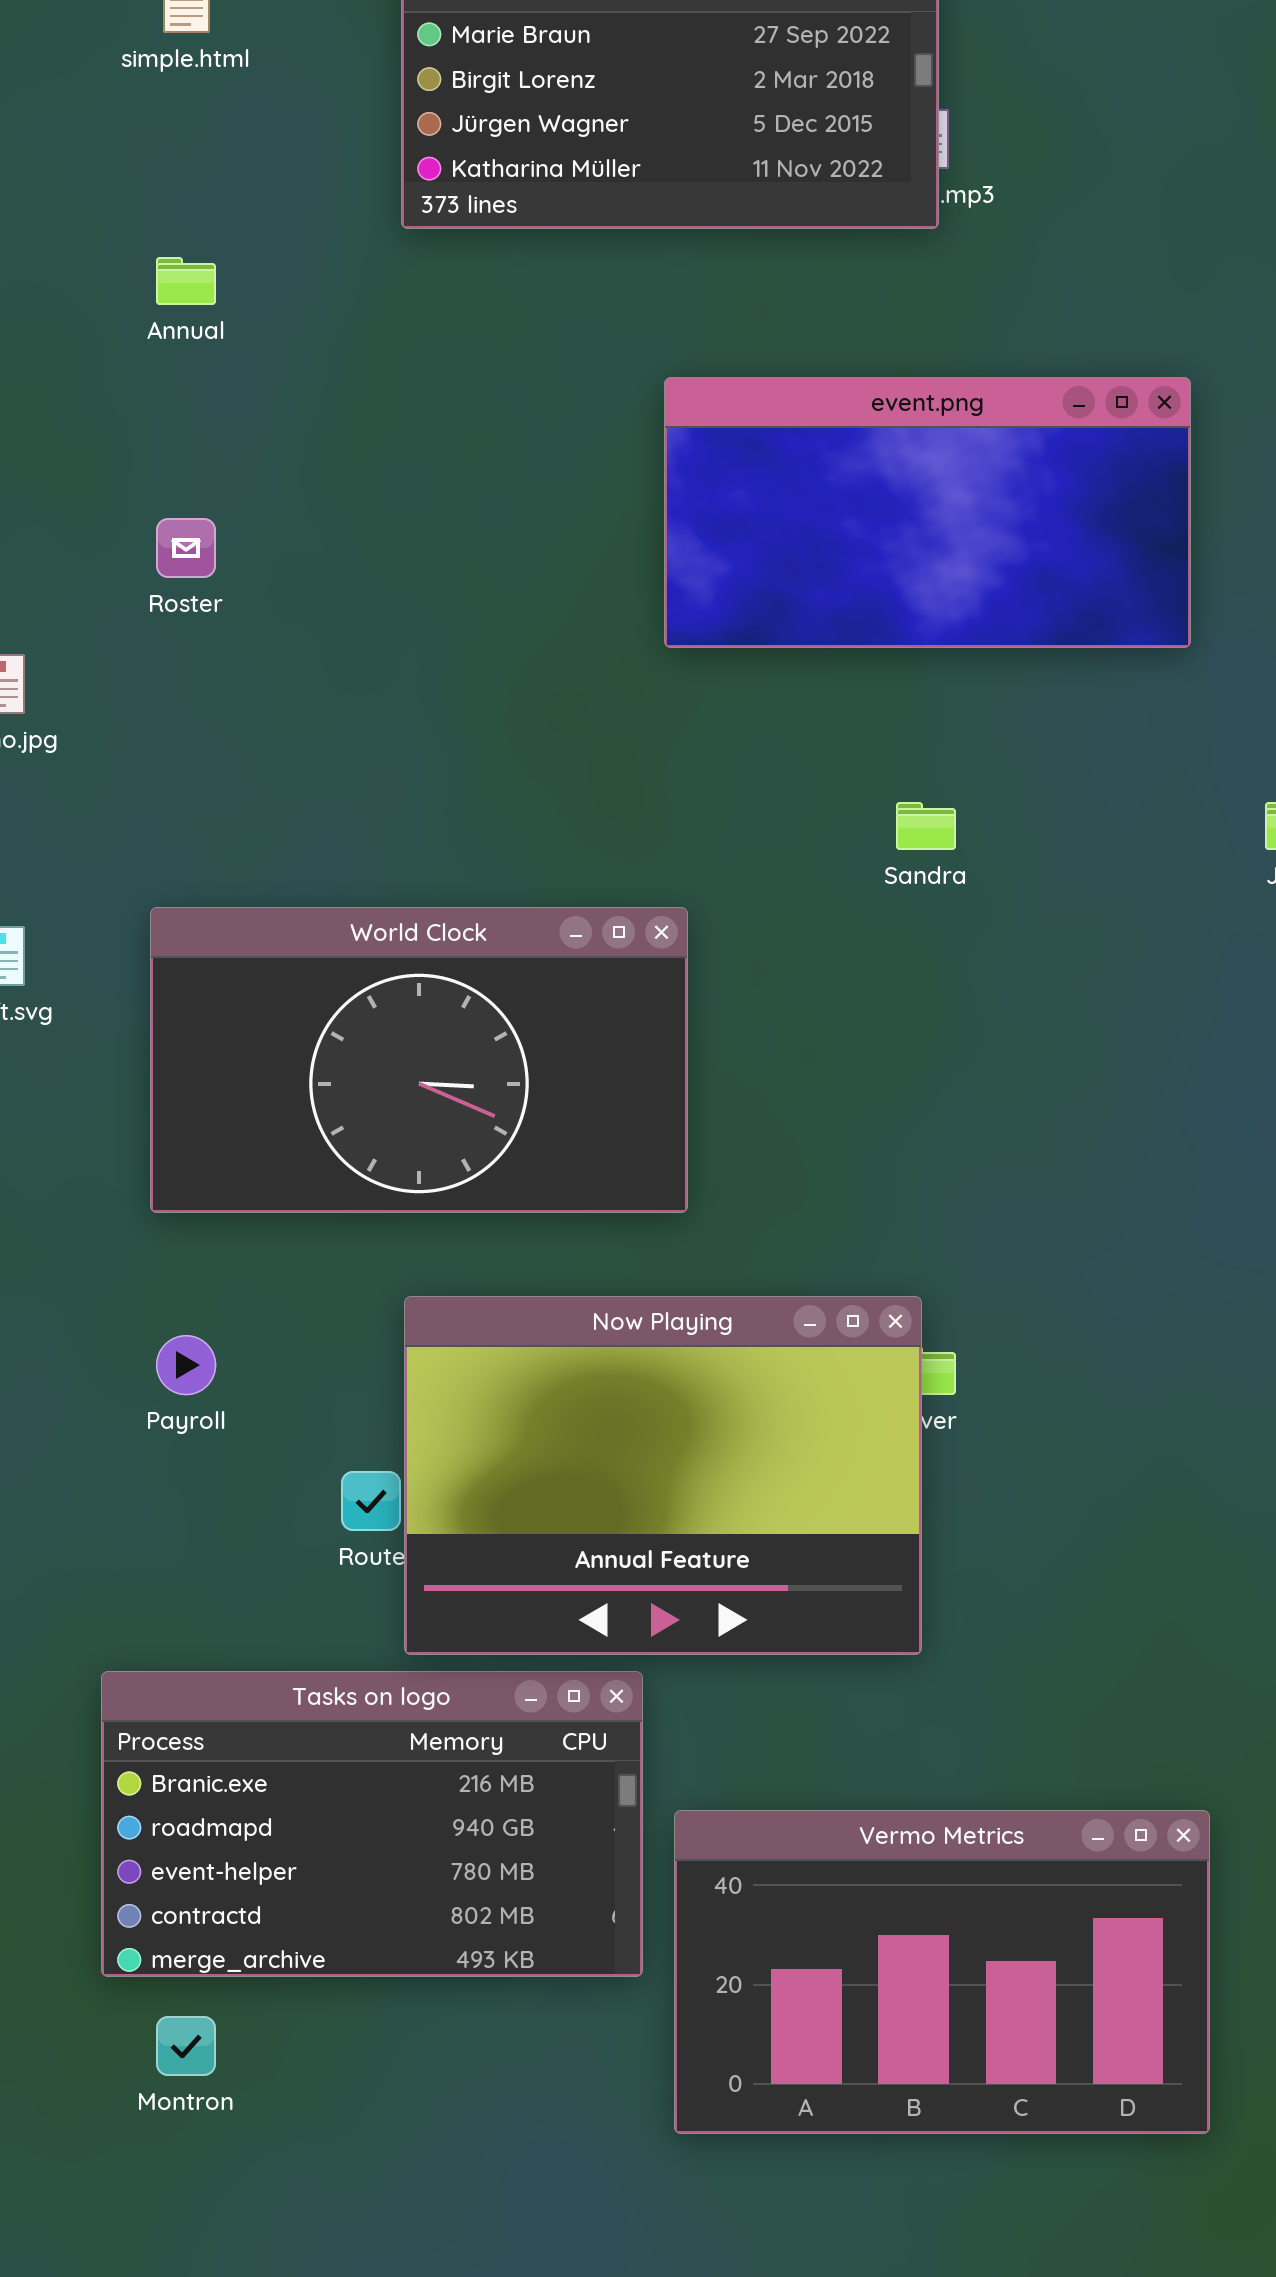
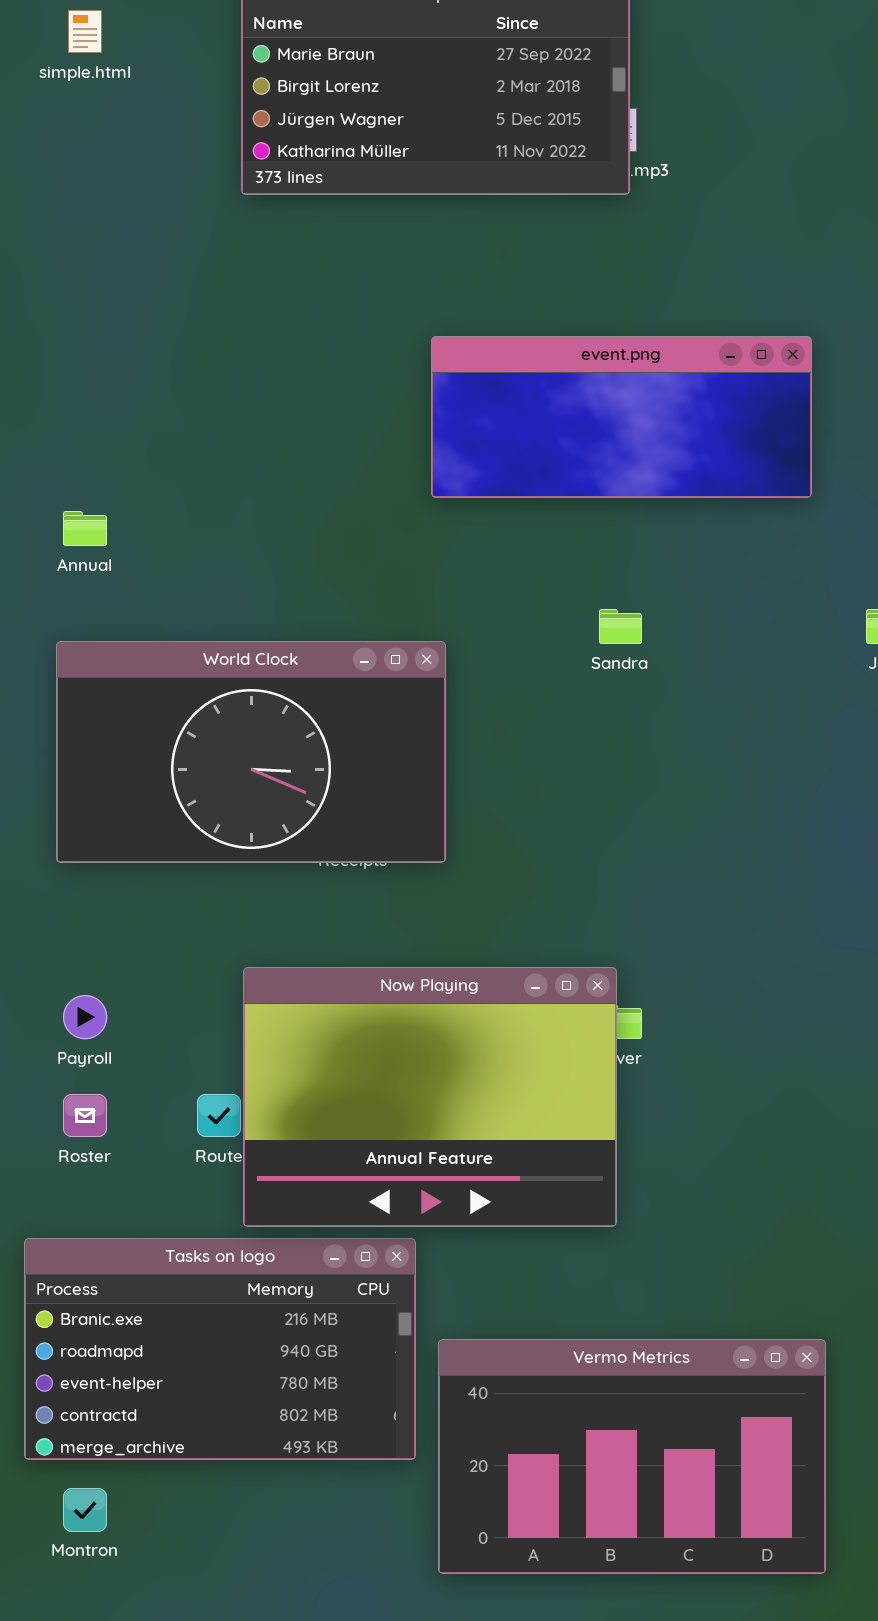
Annual: [156,257,216,305] -> [63,511,107,546], moved
event.png: [664,377,1191,648] -> [431,336,812,498], resized
Roster: [156,518,216,578] -> [63,1094,107,1137], moved
World Clock: [150,907,688,1213] -> [56,641,446,863], moved

